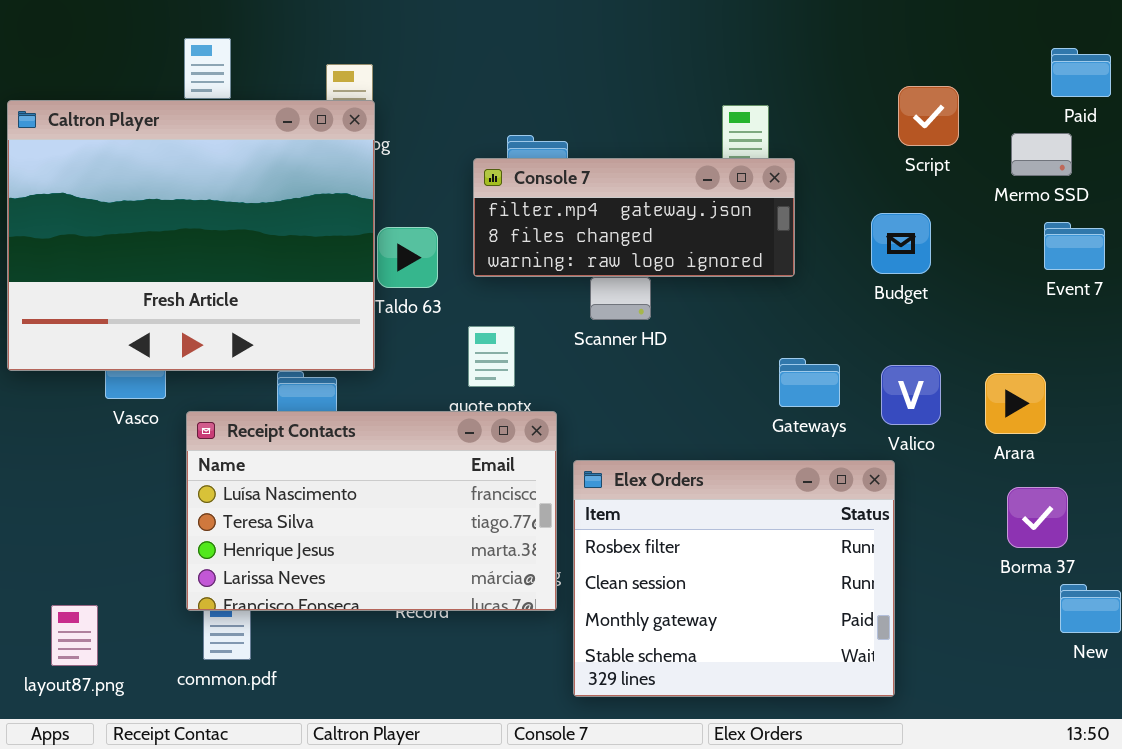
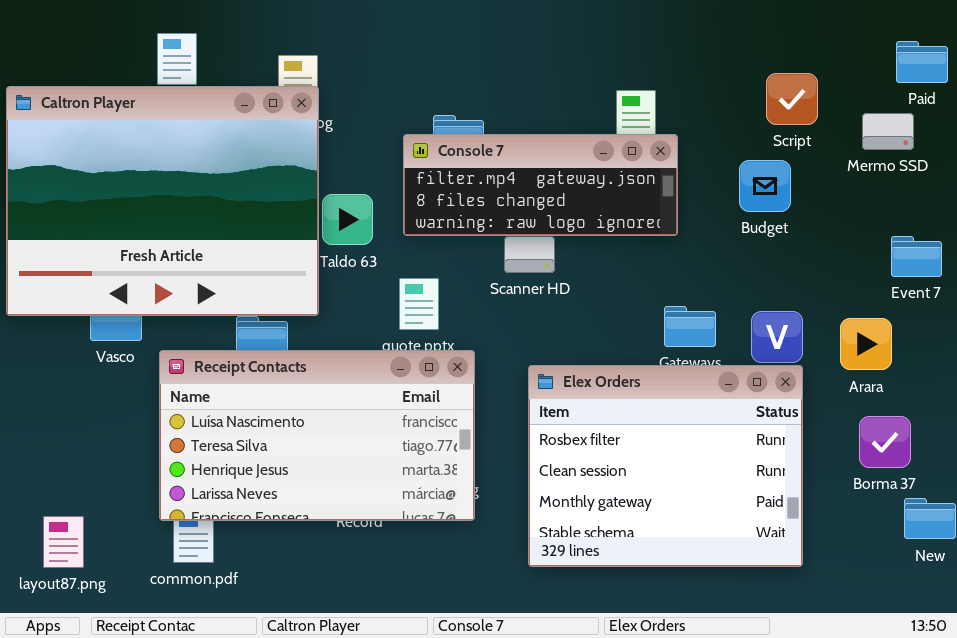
Budget: [871,213,931,274] -> [739,160,791,212], moved
Event 7: [1044,222,1105,270] -> [891,236,942,277], moved
Elex Orders: [573,460,895,697] -> [528,365,803,567], moved

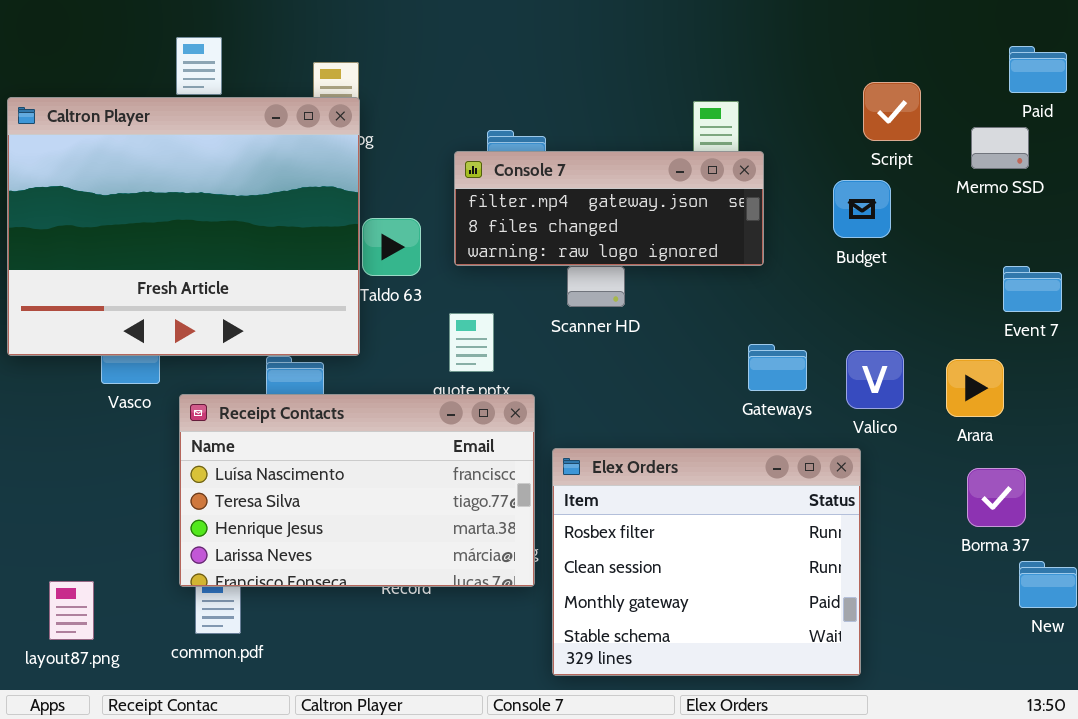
Elex Orders: [528,365,803,567] -> [552,448,861,676], moved

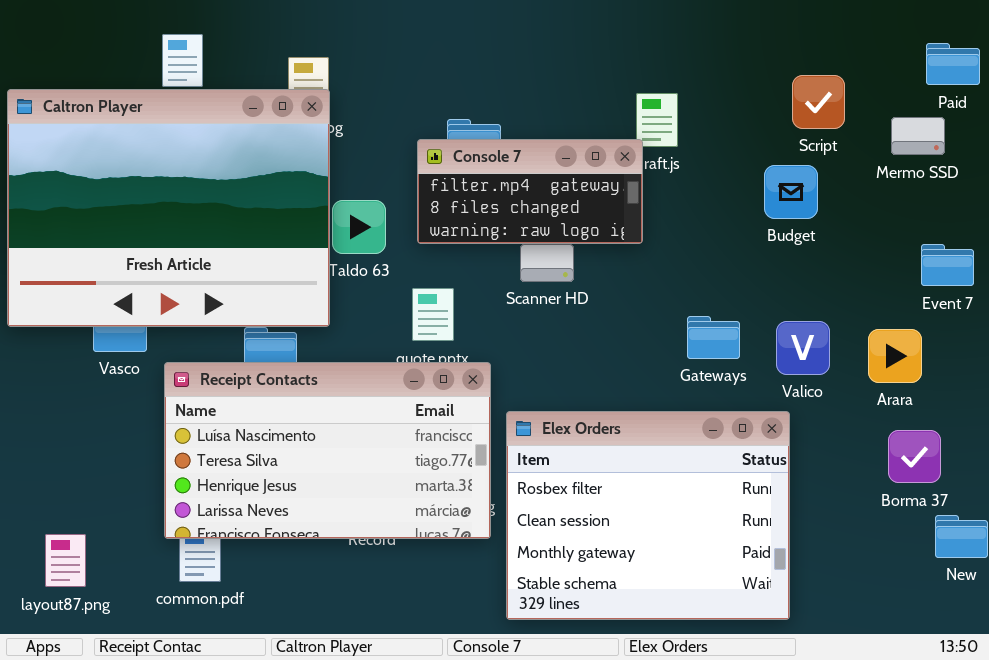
Console 7: [454,151,764,266] -> [417,139,643,244], resized

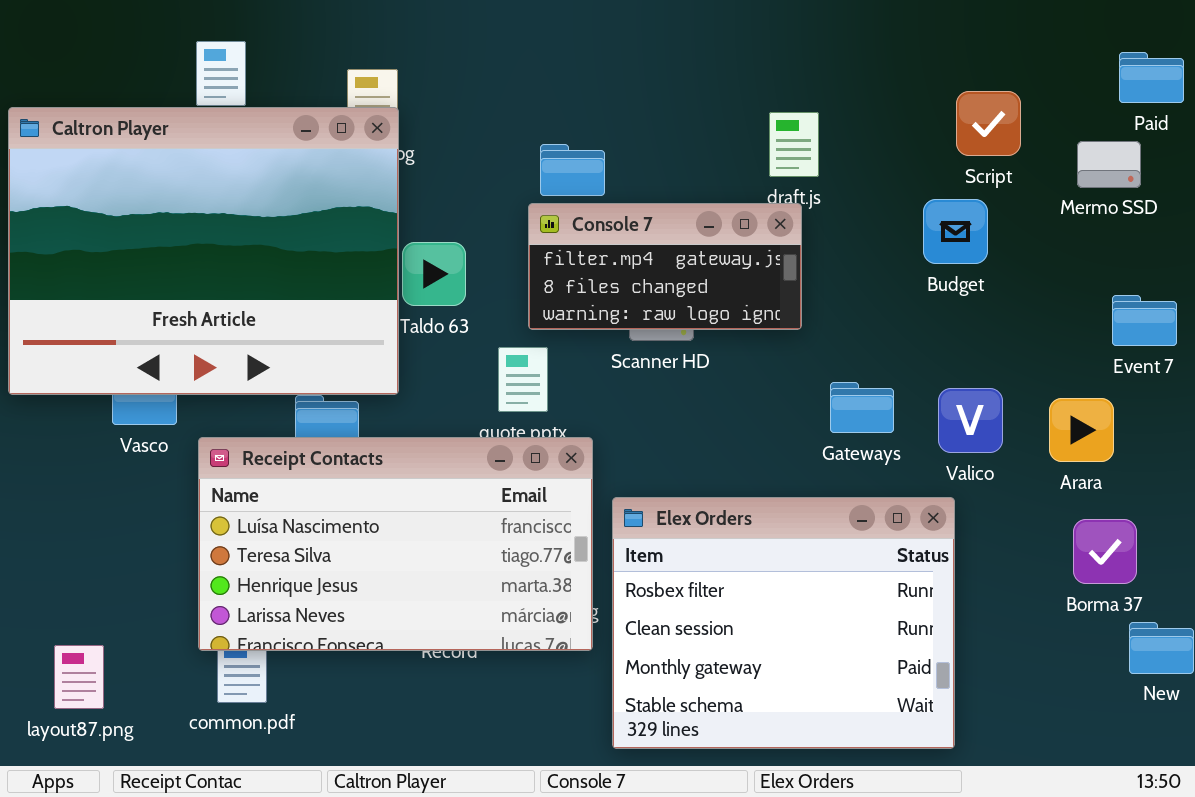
Console 7: [417,139,643,244] -> [528,203,802,330], moved

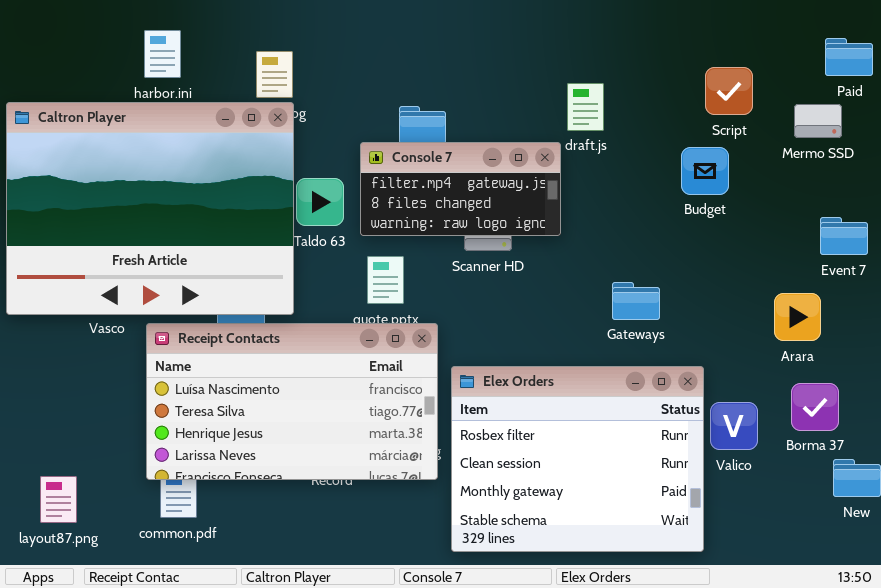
Caltron Player: [8,107,399,395] -> [6,102,294,315], moved
Console 7: [528,203,802,330] -> [360,142,561,236], moved
Valico: [938,388,1003,453] -> [710,402,758,450], moved

